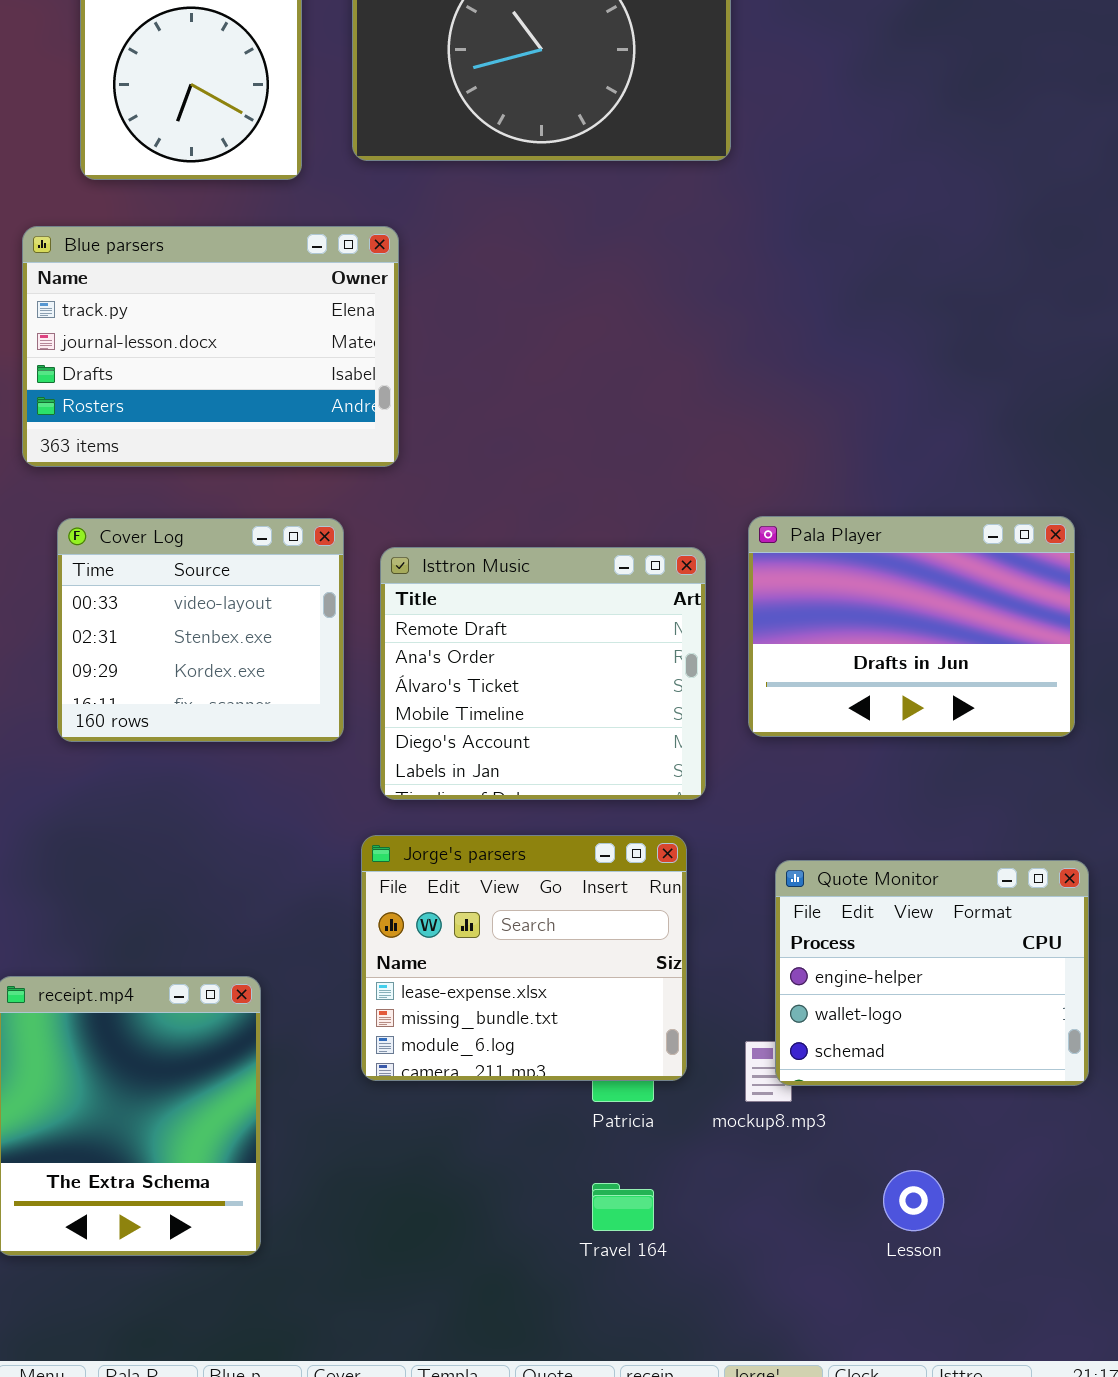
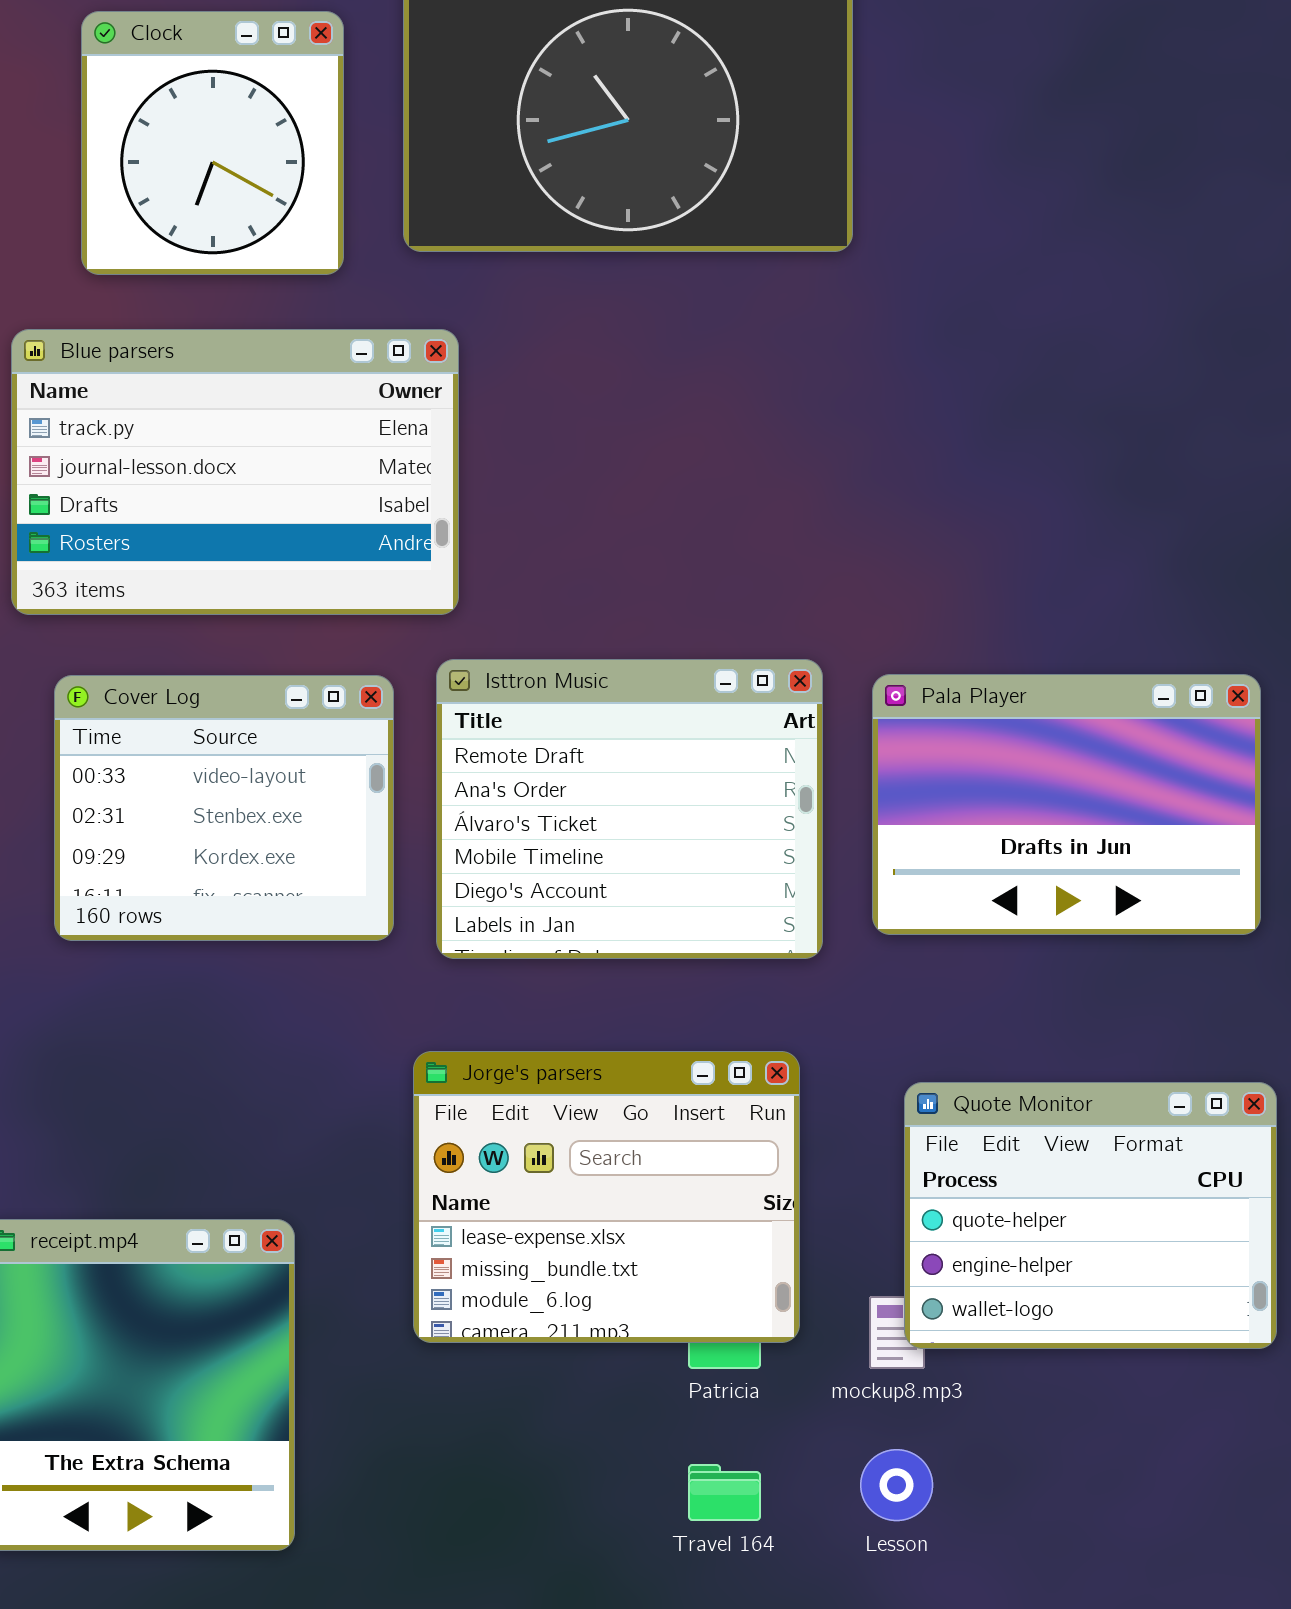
Isttron Music: [380,547,706,800] -> [436,659,823,959], moved
Quote Monitor: [775,860,1089,1086] -> [904,1082,1277,1349], scrolled up 1 row
Lesson: [883,1170,944,1231] -> [860,1449,933,1521], moved

